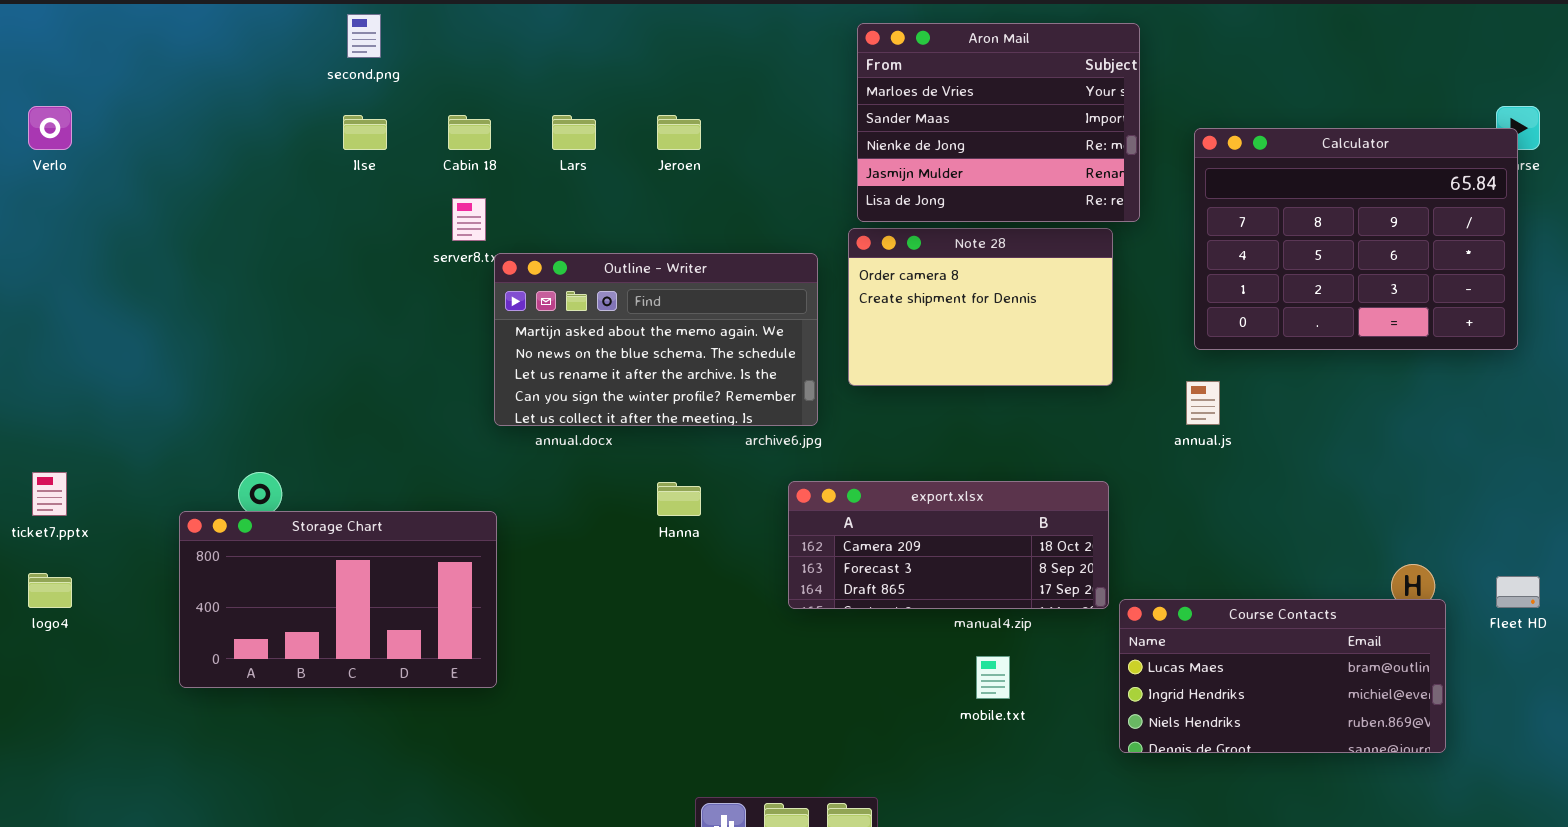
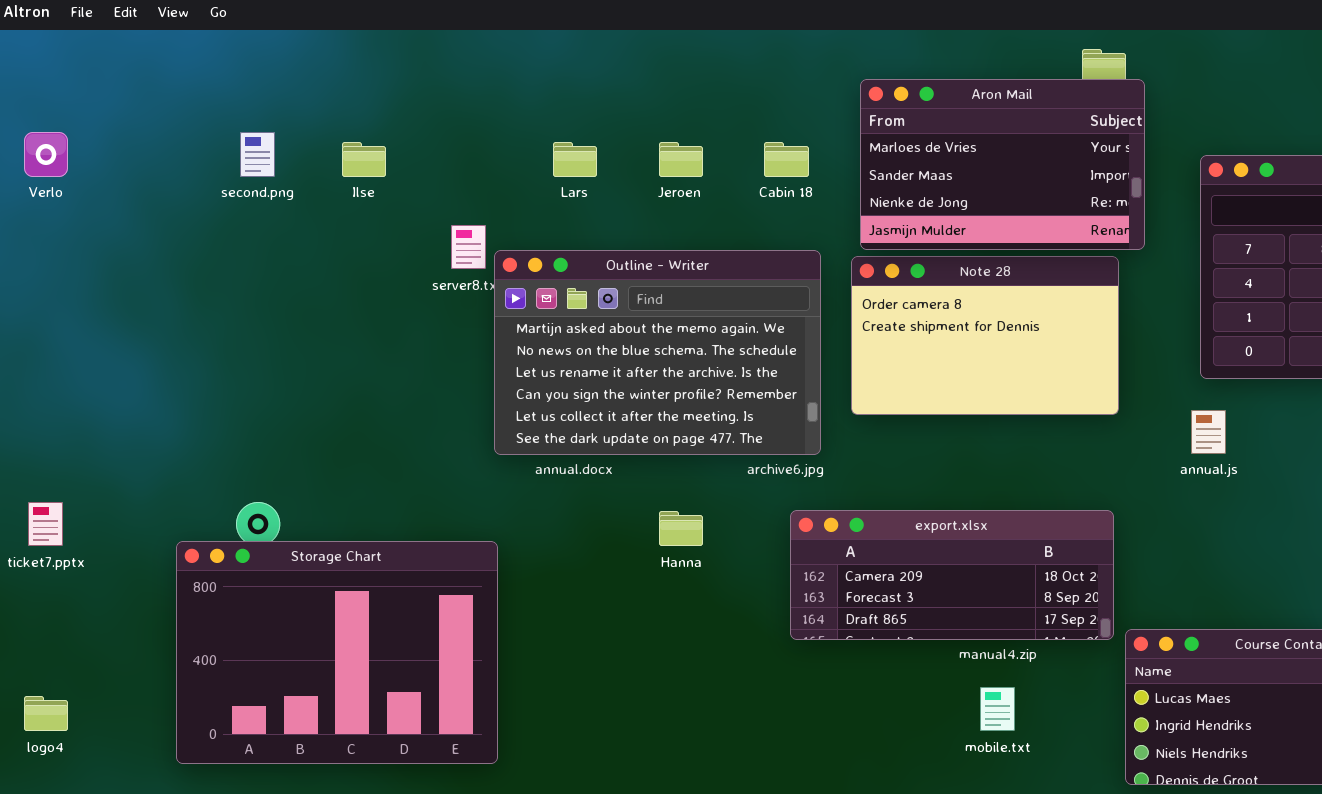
second.png: [347,14,381,58] -> [240,132,275,177], moved
Aron Mail: [857,23,1140,222] -> [860,79,1145,250], resized
Cabin 18: [448,115,491,150] -> [764,142,809,177], moved
Outline - Writer: [494,253,818,426] -> [494,250,821,455], resized
Storage Chart: [179,511,497,688] -> [176,541,498,764], resized
logo4: [28,573,72,608] -> [24,696,68,731], moved

